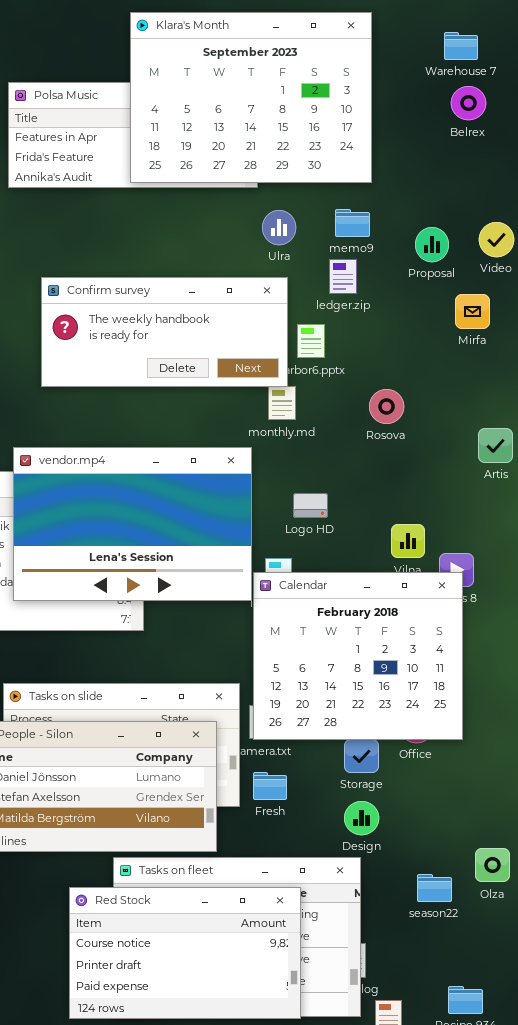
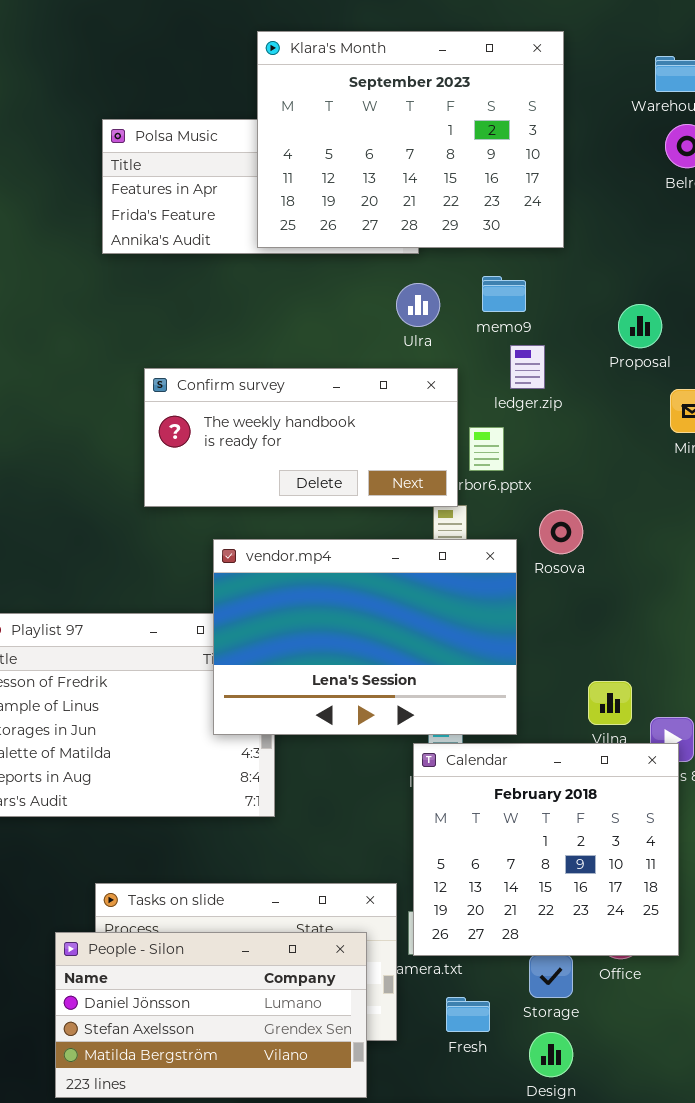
memo9: [335,209,370,237] -> [482,276,526,312], moved
Ulra: [262,210,296,245] -> [396,283,440,327], moved
Rosova: [369,389,404,424] -> [539,510,583,554], moved
vendor.mp4: [13,447,252,601] -> [213,539,517,735], moved
Fresh: [253,772,287,800] -> [446,997,490,1032], moved

